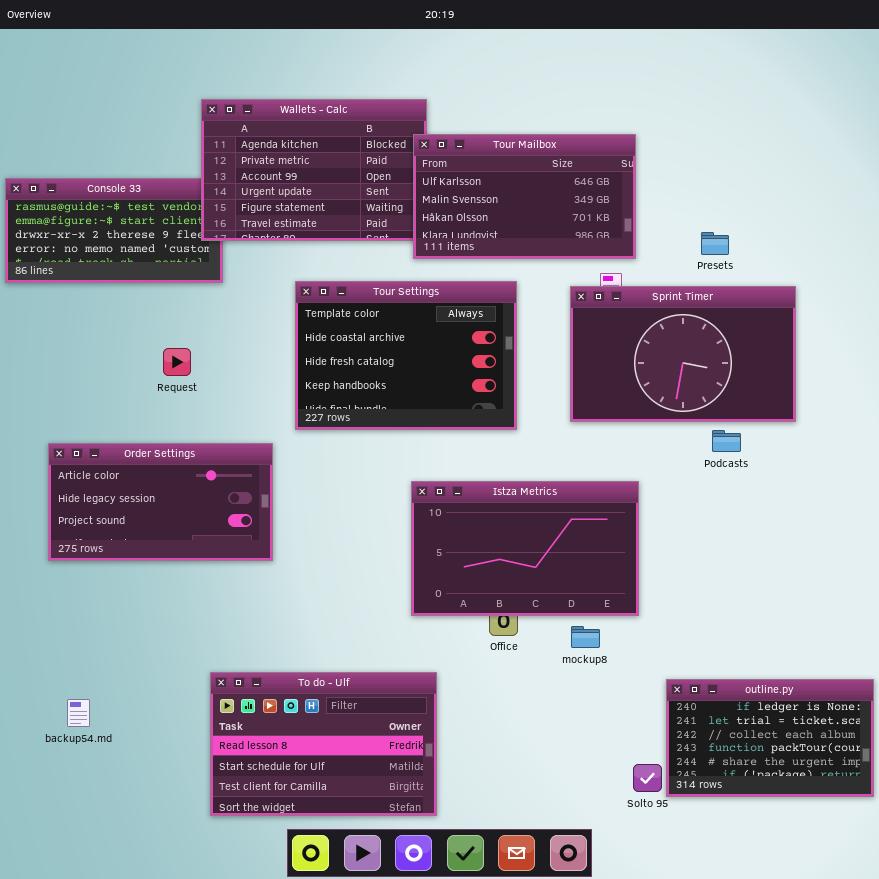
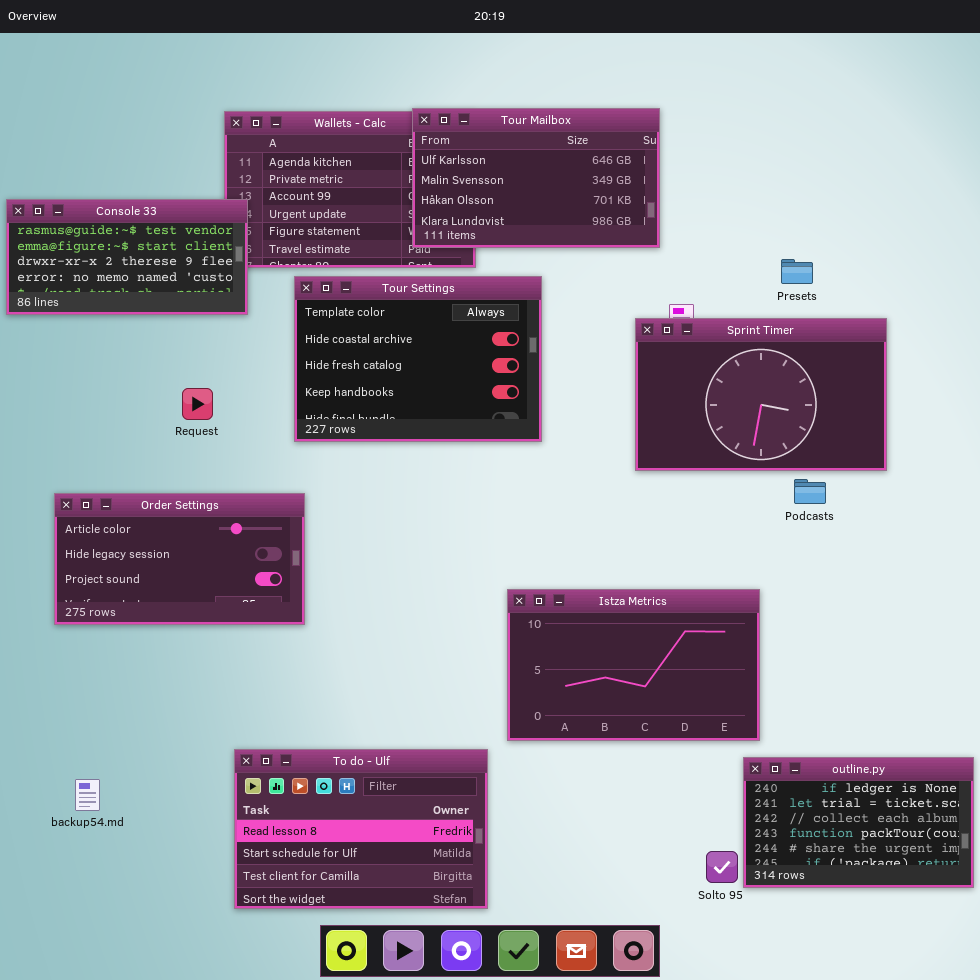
Tour Mailbox: [413,134,636,259] -> [412,108,660,248], moved
Console 33: [5,178,223,283] -> [6,199,248,315], raised
Tour Settings: [295,281,517,430] -> [294,276,542,442], moved
Istza Metrics: [411,481,639,616] -> [507,589,760,741], moved

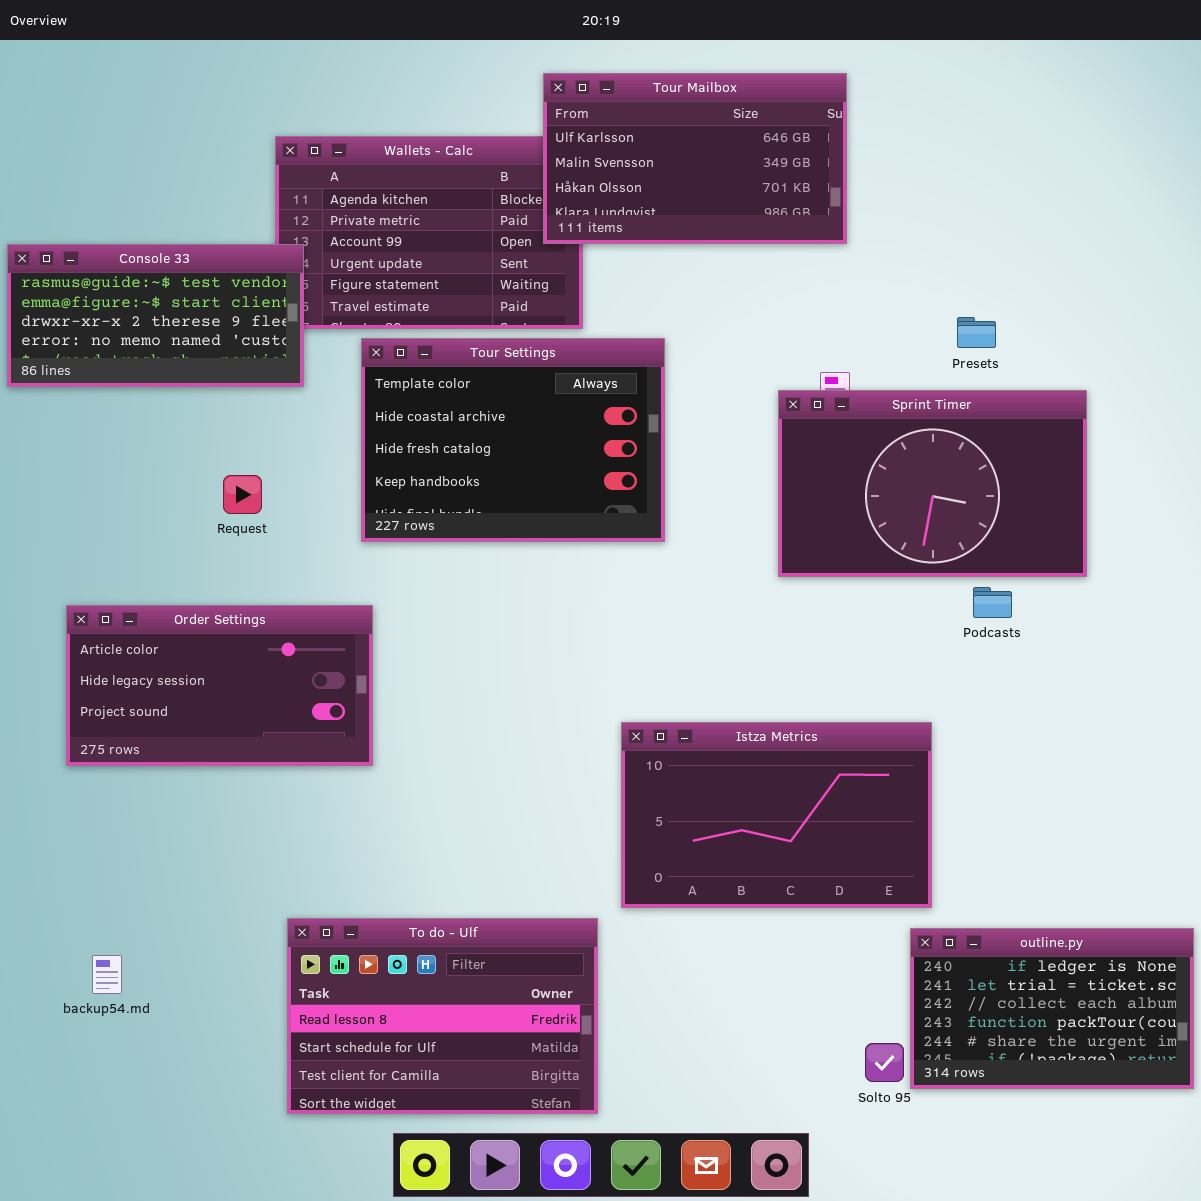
Tour Mailbox: [412,108,660,248] -> [543,73,847,244], moved

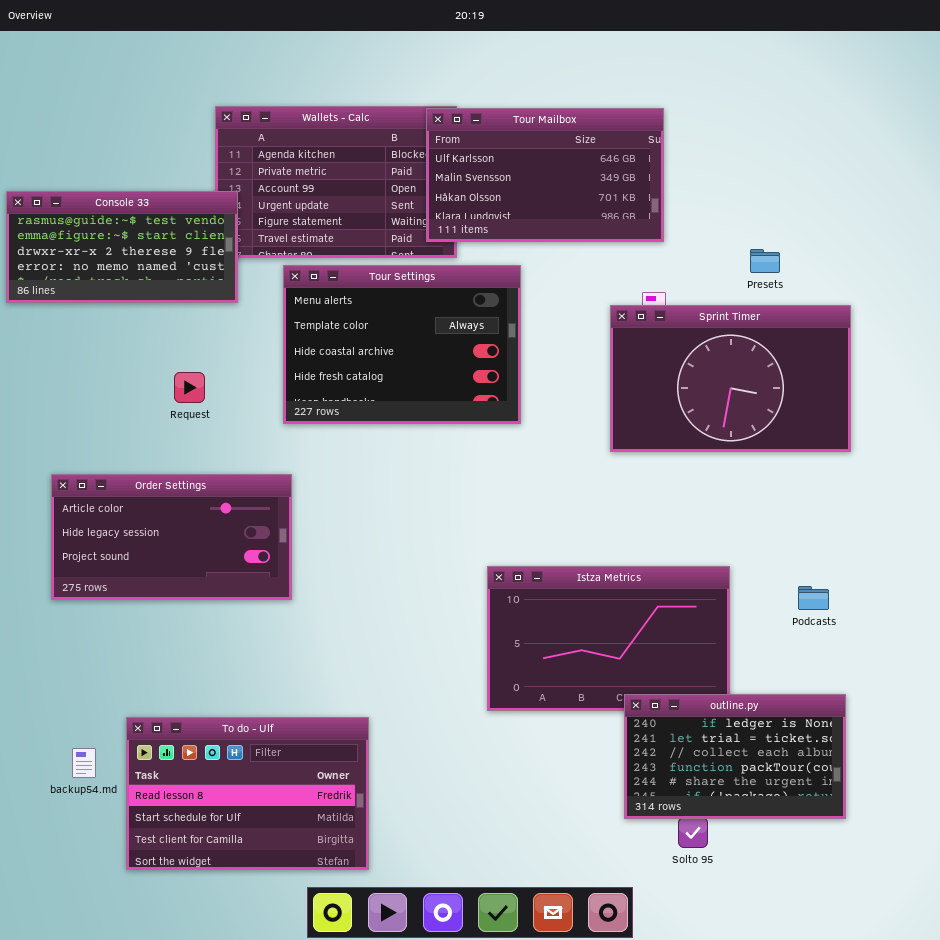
Tour Mailbox: [543,73,847,244] -> [426,108,664,242], moved
Tour Settings: [361,338,665,542] -> [283,265,521,424], scrolled up 1 row
Podcasts: [973,587,1012,618] -> [798,586,829,610], moved
To do - Ulf: [287,918,598,1114] -> [126,717,369,870], moved
outline.py: [910,928,1194,1089] -> [624,694,846,819], moved

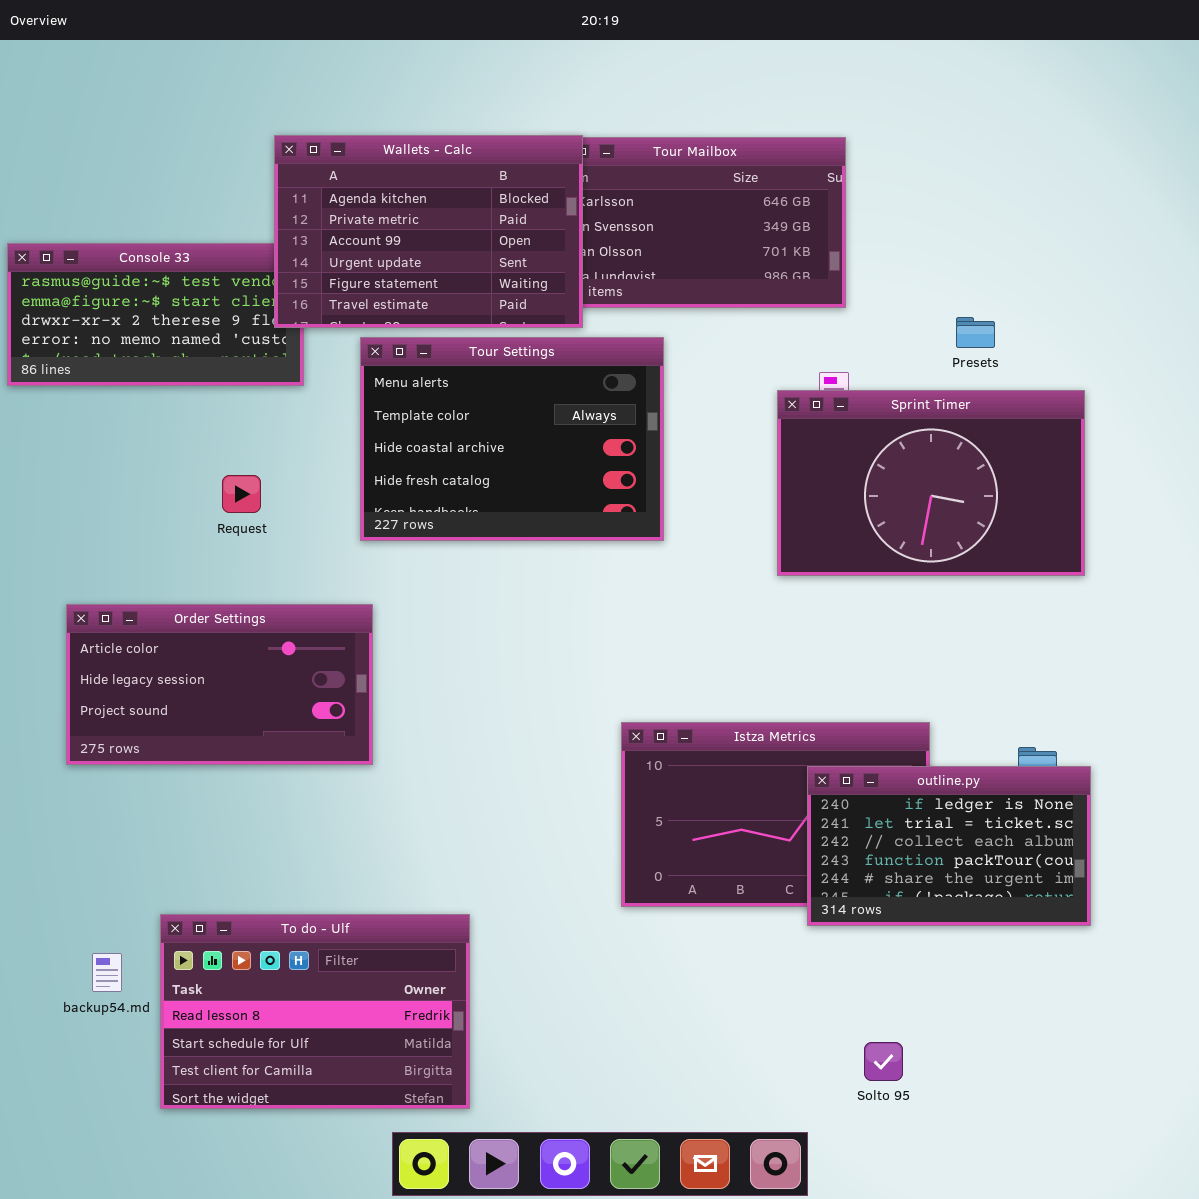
Wallets - Calc: [215,106,457,258] -> [274,135,583,328], raised
outline.py: [624,694,846,819] -> [807,766,1091,926], moved

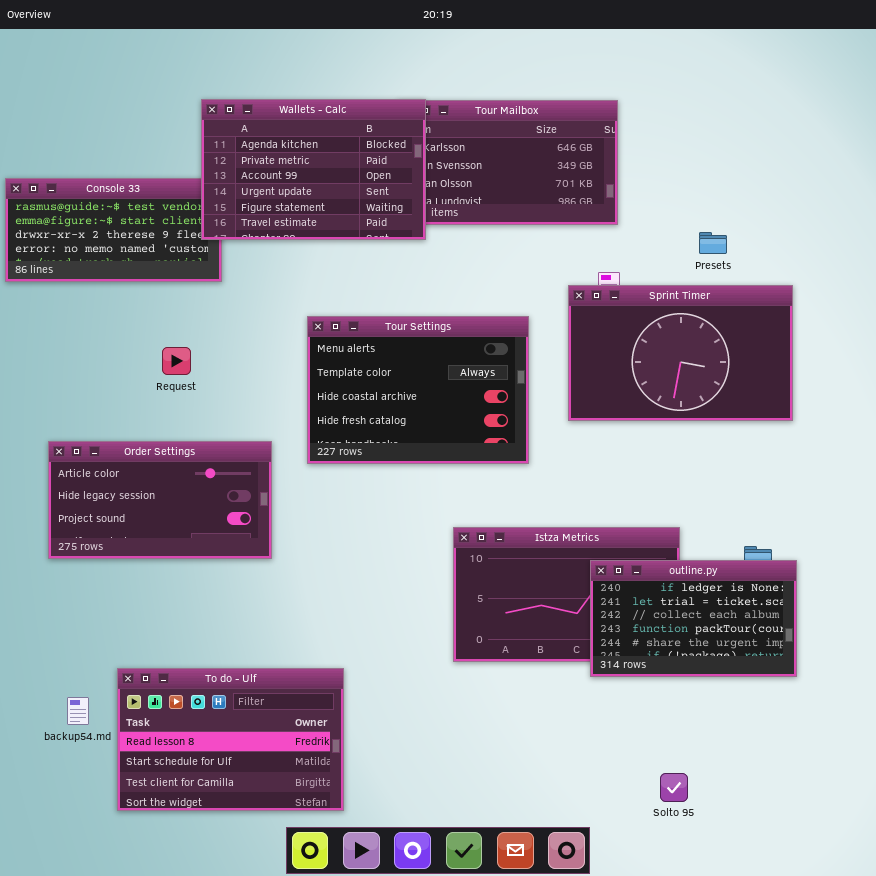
Tour Settings: [360,337,664,541] -> [307,316,529,464], moved
Solto 95: [864,1042,903,1081] -> [660,773,688,802], moved

